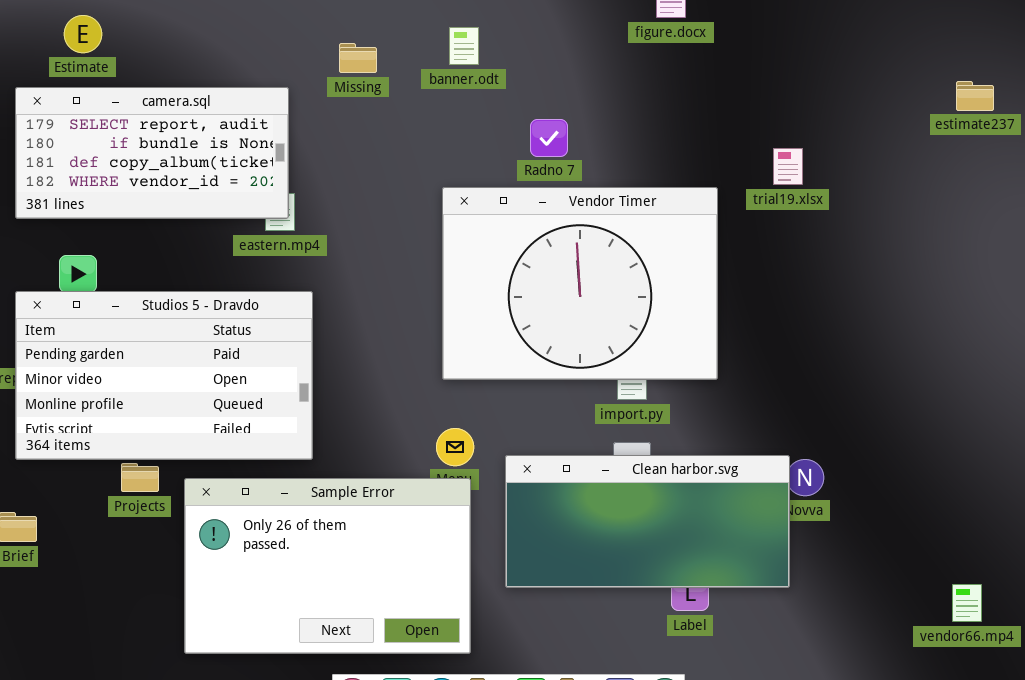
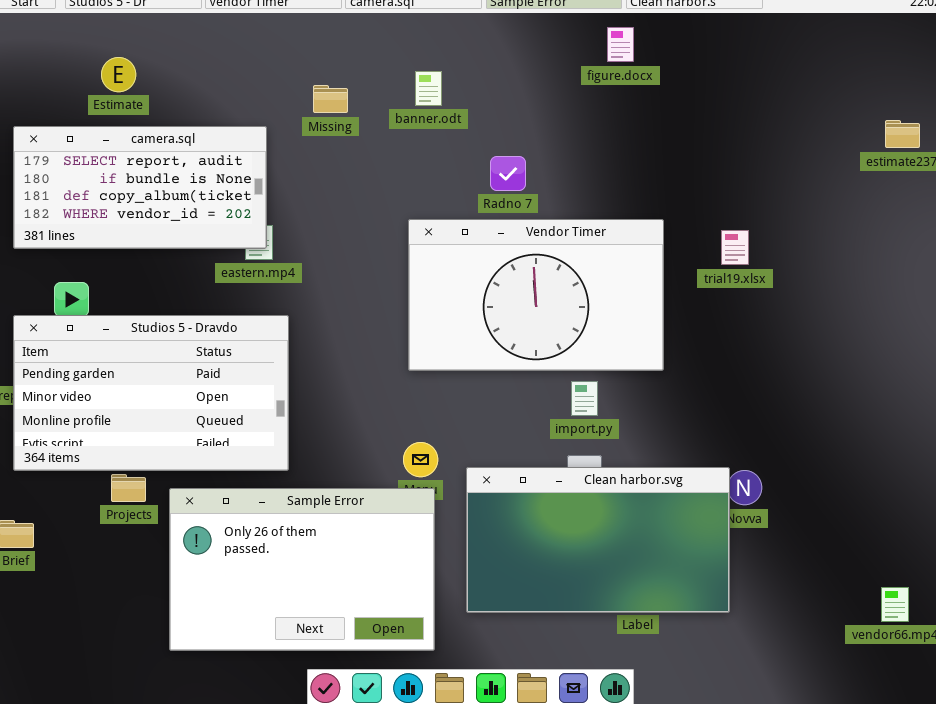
Estimate: [64,15,102,53] -> [101,57,136,92], moved
trial19.xlsx: [773,148,803,185] -> [721,230,749,265], moved
Vendor Timer: [442,187,718,380] -> [408,219,664,371], resized
Clean harbor.svg: [505,455,790,588] -> [466,467,730,613], resized

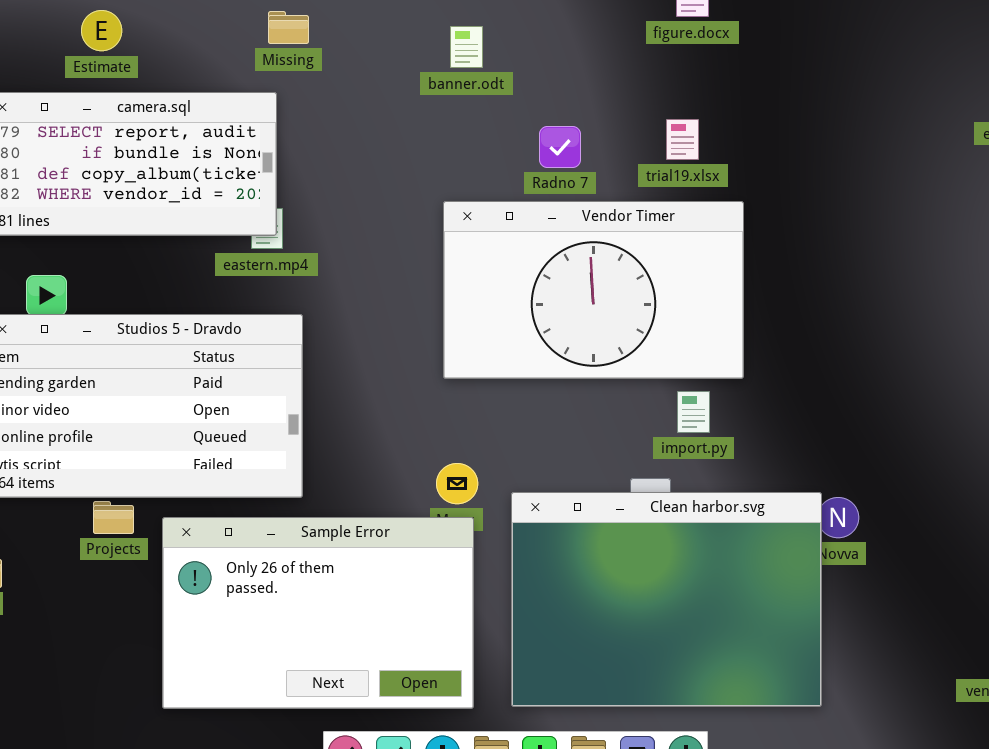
Missing: [313,85,348,113] -> [268,11,309,44], moved
trial19.xlsx: [721,230,749,265] -> [666,119,699,160], moved
import.py: [571,381,598,416] -> [677,391,710,433], moved
Clean harbor.svg: [466,467,730,613] -> [511,492,822,707], resized

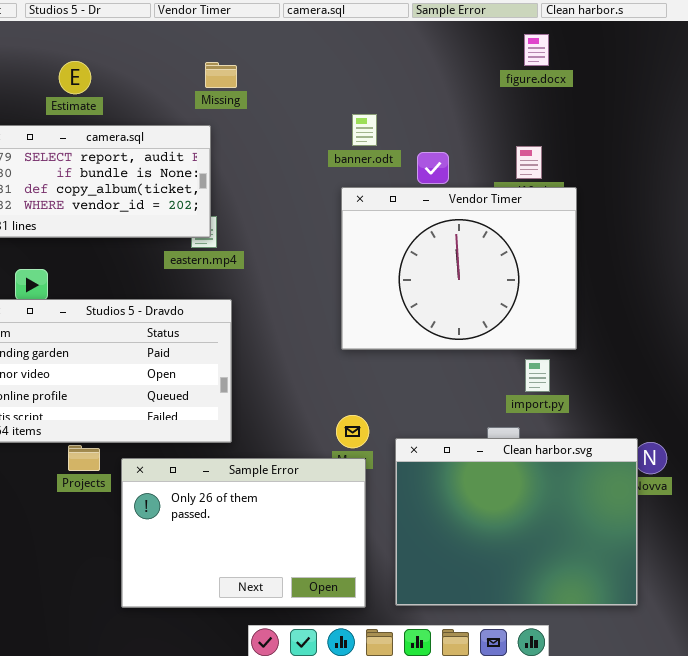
banner.odt: [450,26,483,68] -> [352,114,377,146], moved
Vendor Timer: [443,201,744,379] -> [341,187,577,350], resized

